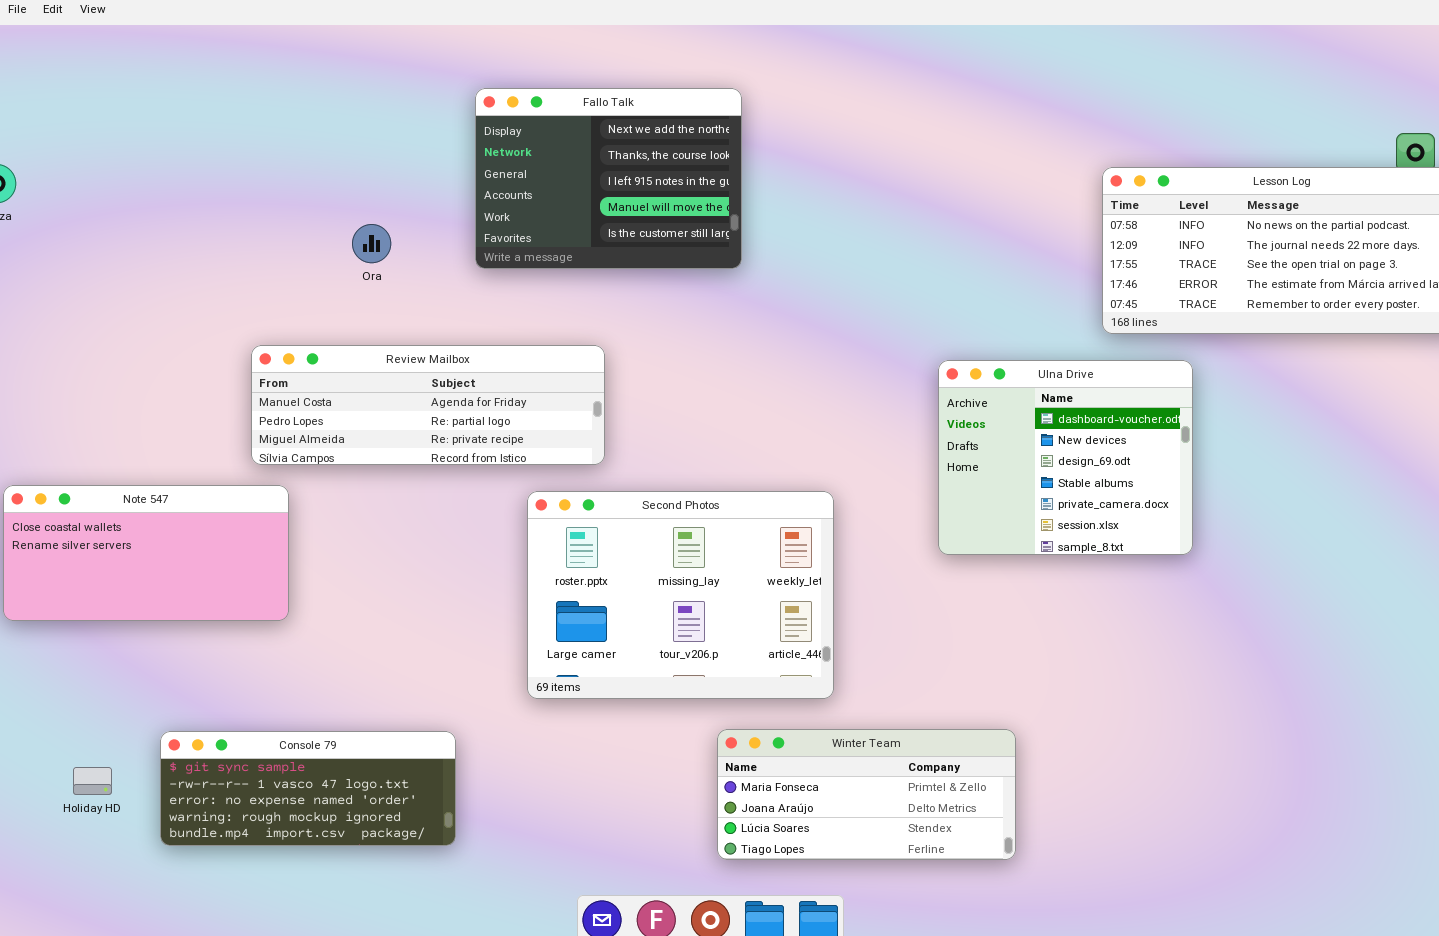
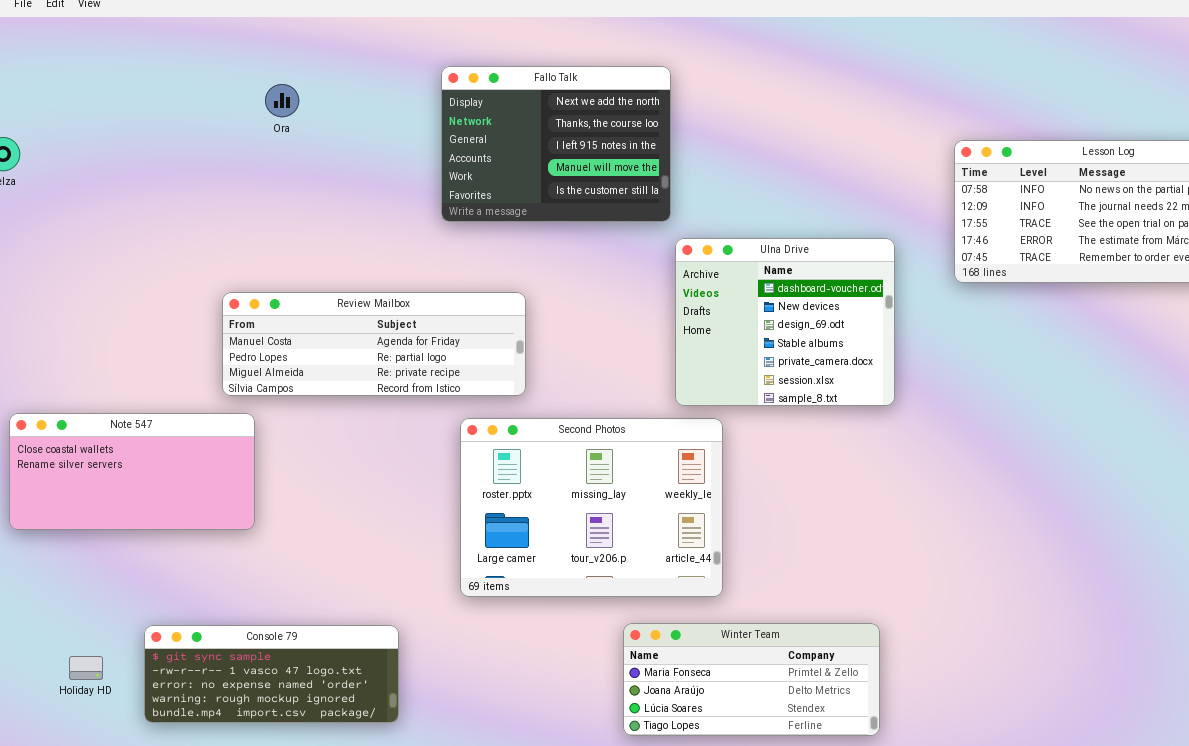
Fallo Talk: [475,88,742,269] -> [441,66,671,222], moved
Ora: [352,224,391,263] -> [265,84,299,117], moved
Ulna Drive: [938,360,1193,555] -> [675,238,895,406], moved

